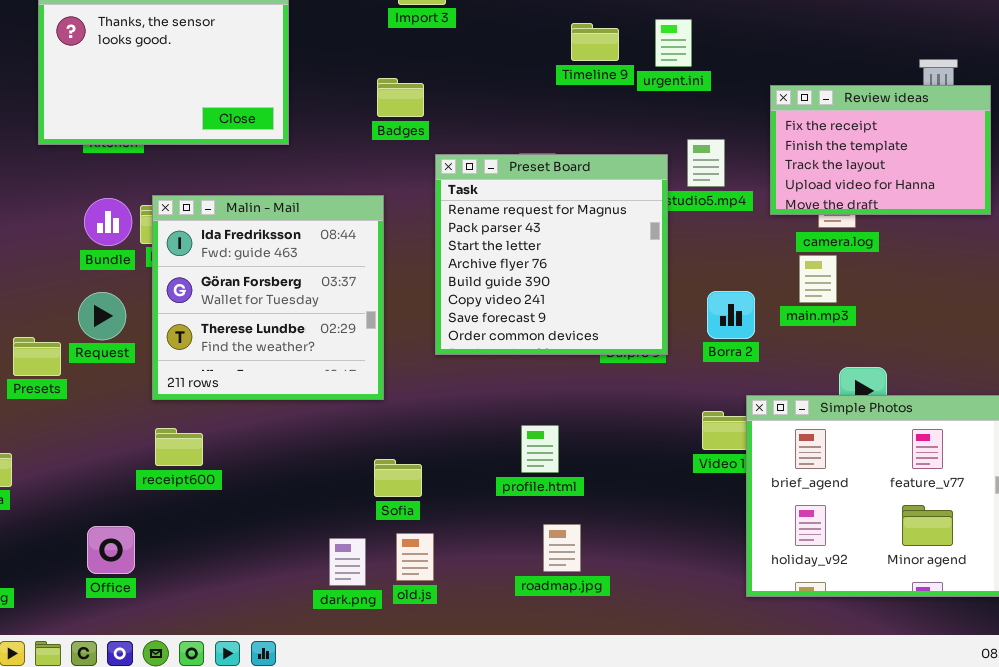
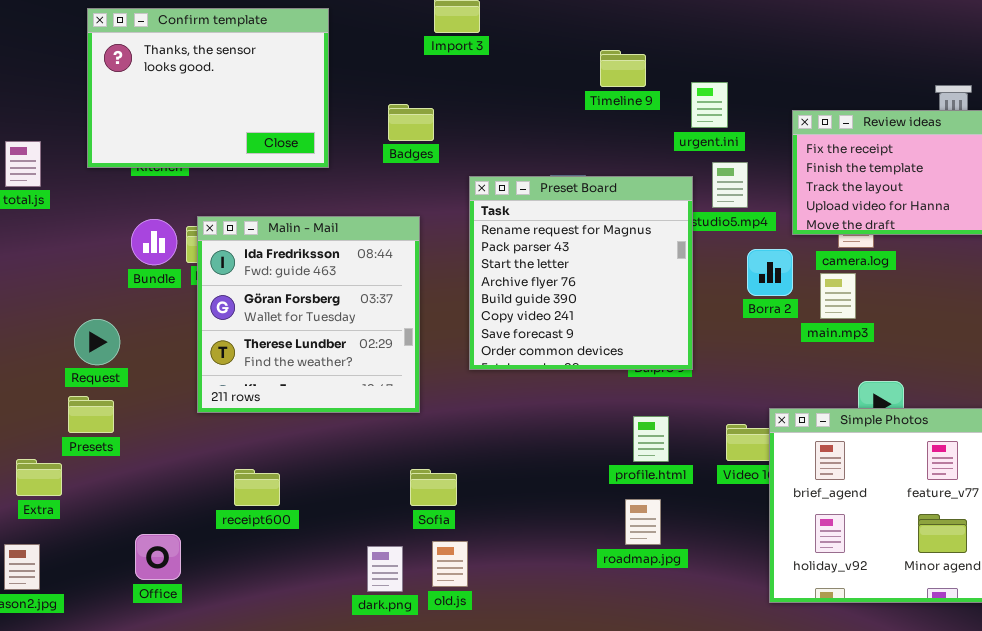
urgent.ini: [655,19,692,67] -> [691,82,728,128], moved
Badges: [377,78,424,117] -> [388,104,434,141], moved
Borra 2: [707,291,755,339] -> [747,249,793,296], moved
Request: [78,292,126,340] -> [74,319,120,365], moved
Presets: [13,337,61,376] -> [68,396,114,433], moved
profile.html: [521,425,559,473] -> [633,416,669,462], moved
receipt600: [155,428,203,466] -> [234,469,280,506], moved
roadmap.jpg: [543,524,581,572] -> [625,499,661,545], moved

